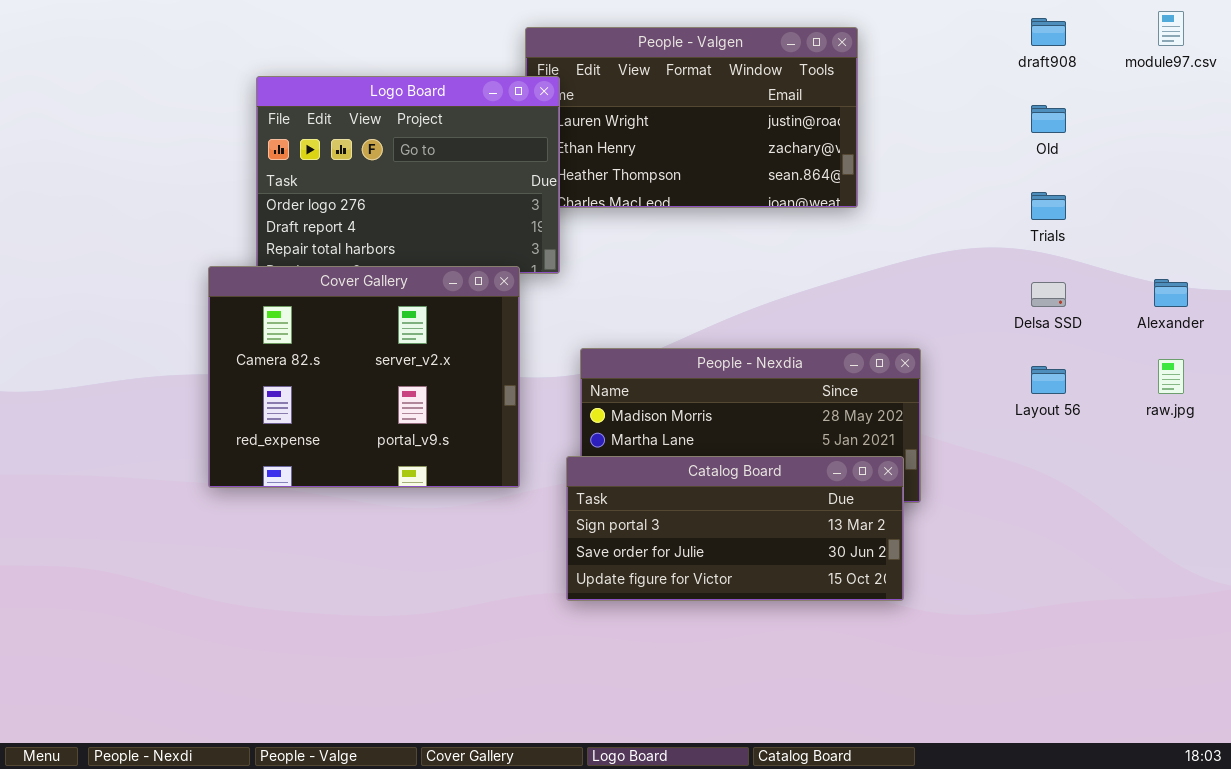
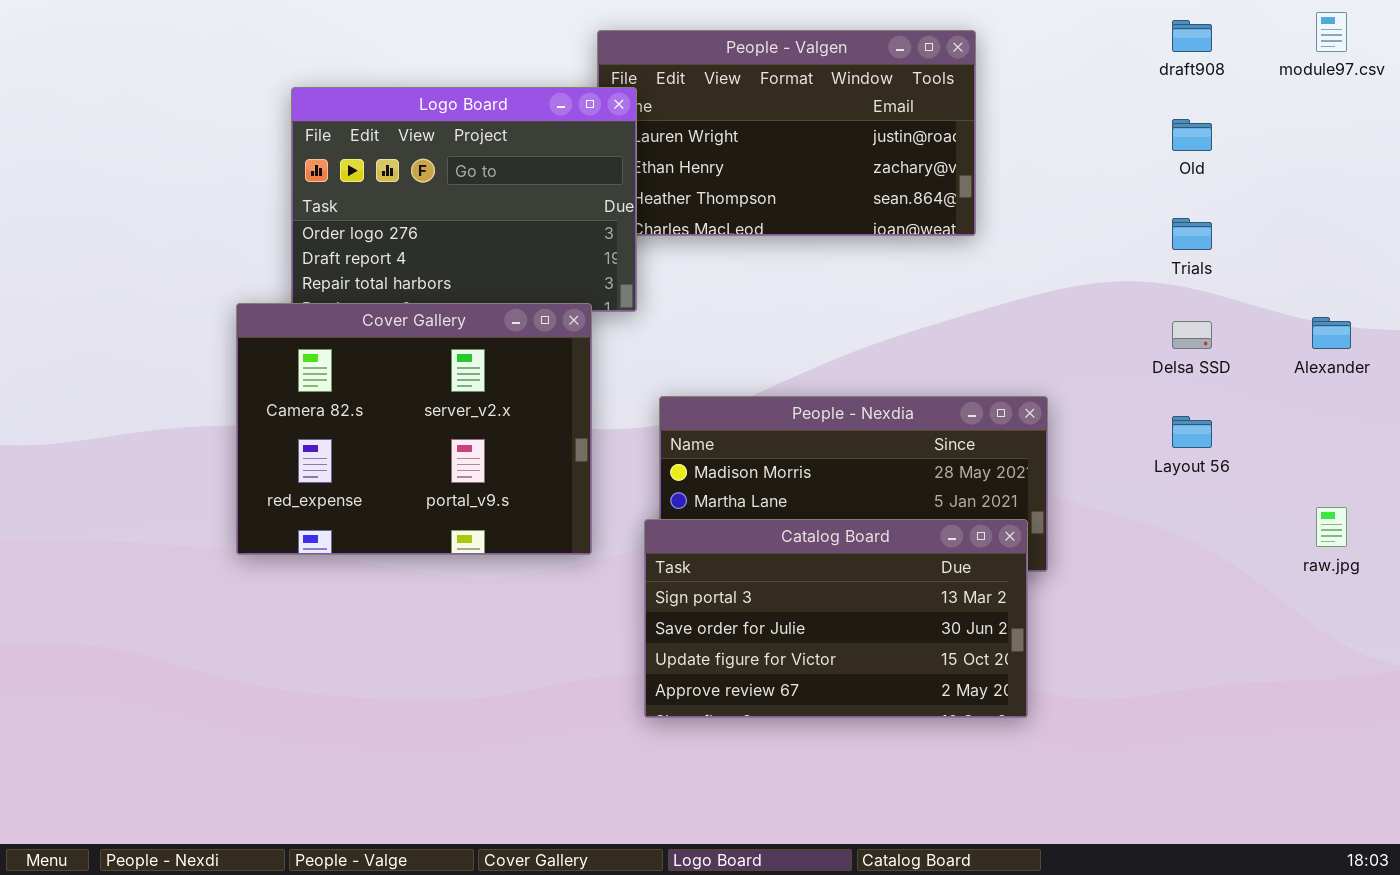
raw.jpg: [1158,359,1184,394] -> [1316,507,1347,547], moved
Catalog Board: [566,456,904,601] -> [644,519,1028,718], resized

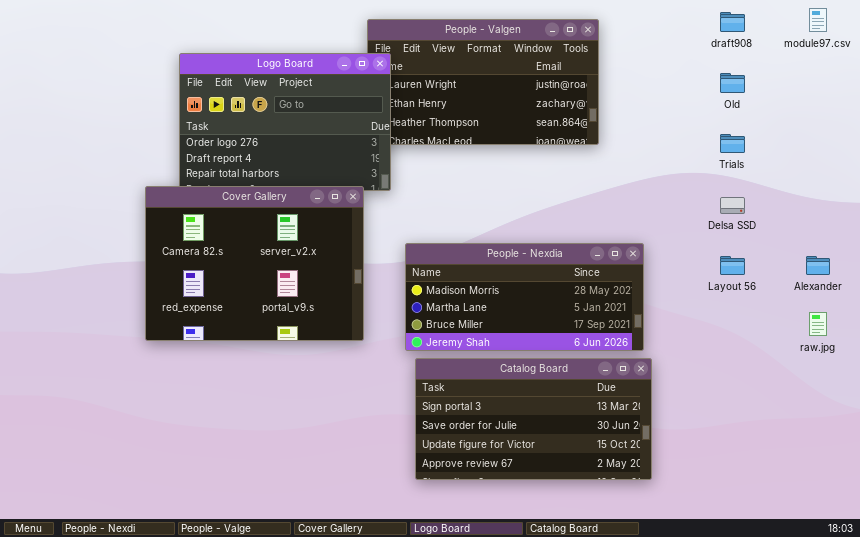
Alexander: [1312,317,1351,349] -> [806,256,830,275], moved
Catalog Board: [644,519,1028,718] -> [415,358,652,480], moved

